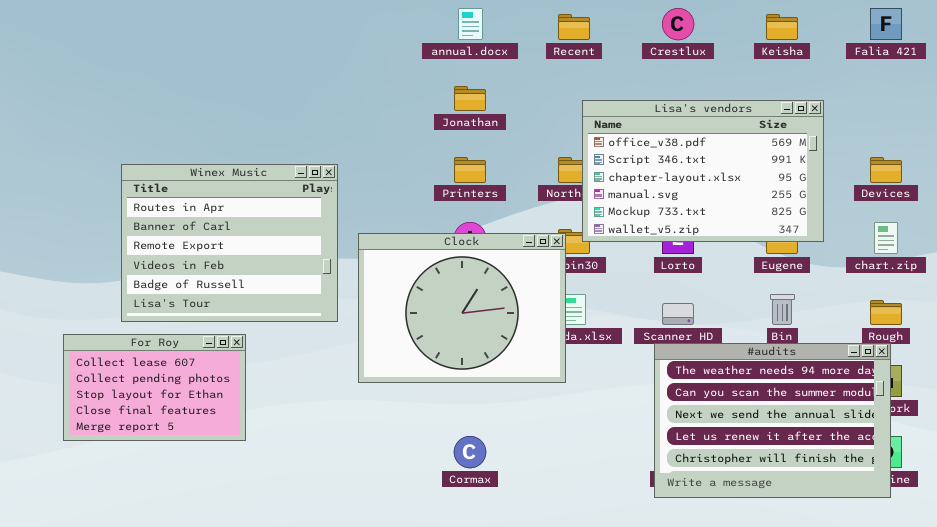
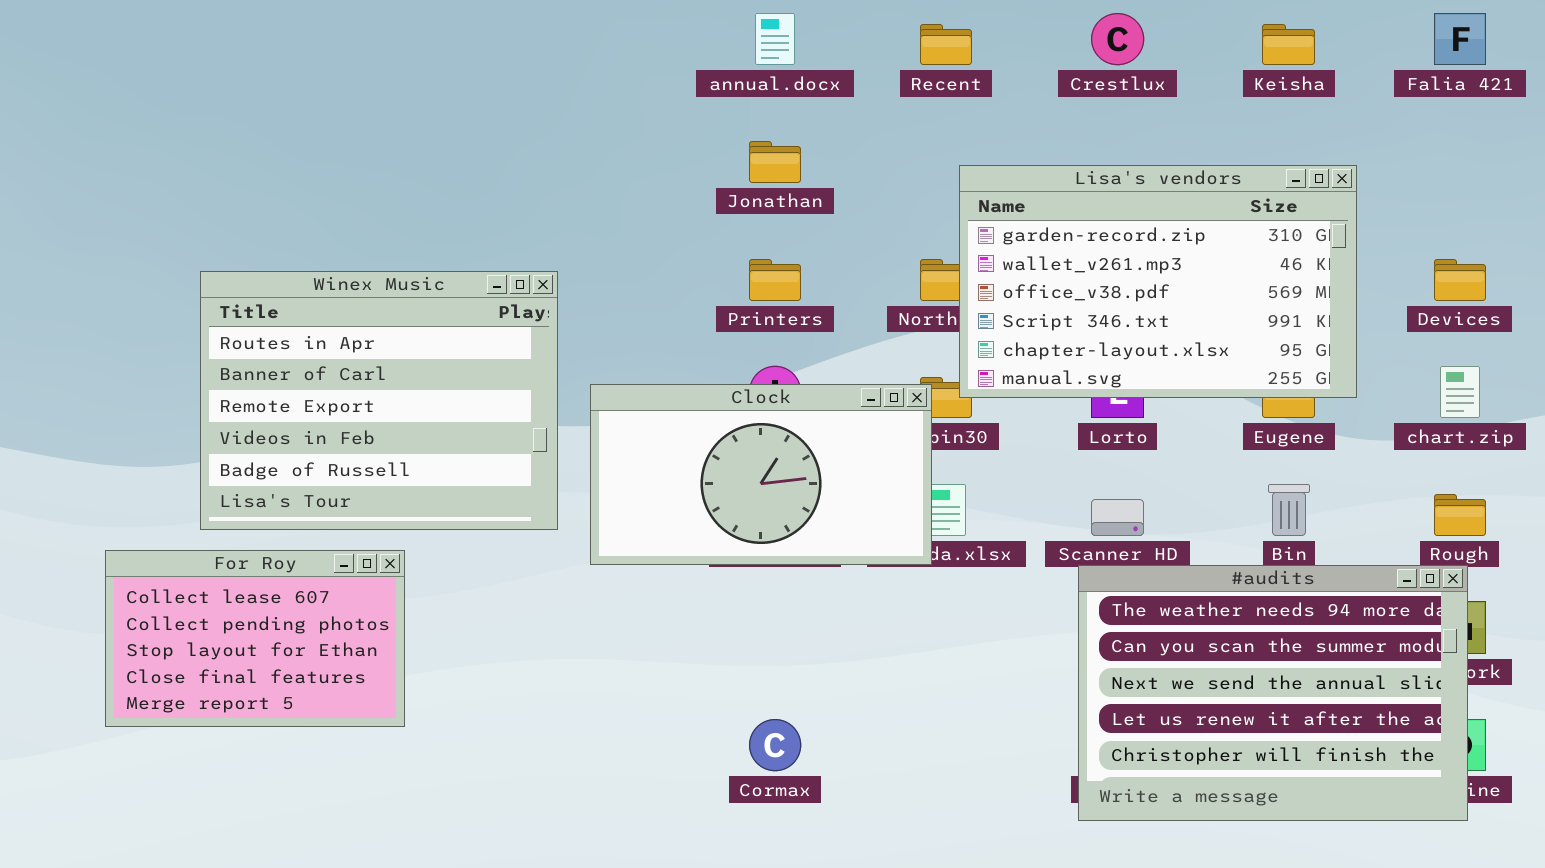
Lisa's vendors: [582,100,824,242] -> [959,165,1357,398], scrolled up 2 rows
Clock: [358,233,566,383] -> [590,384,932,565], resized

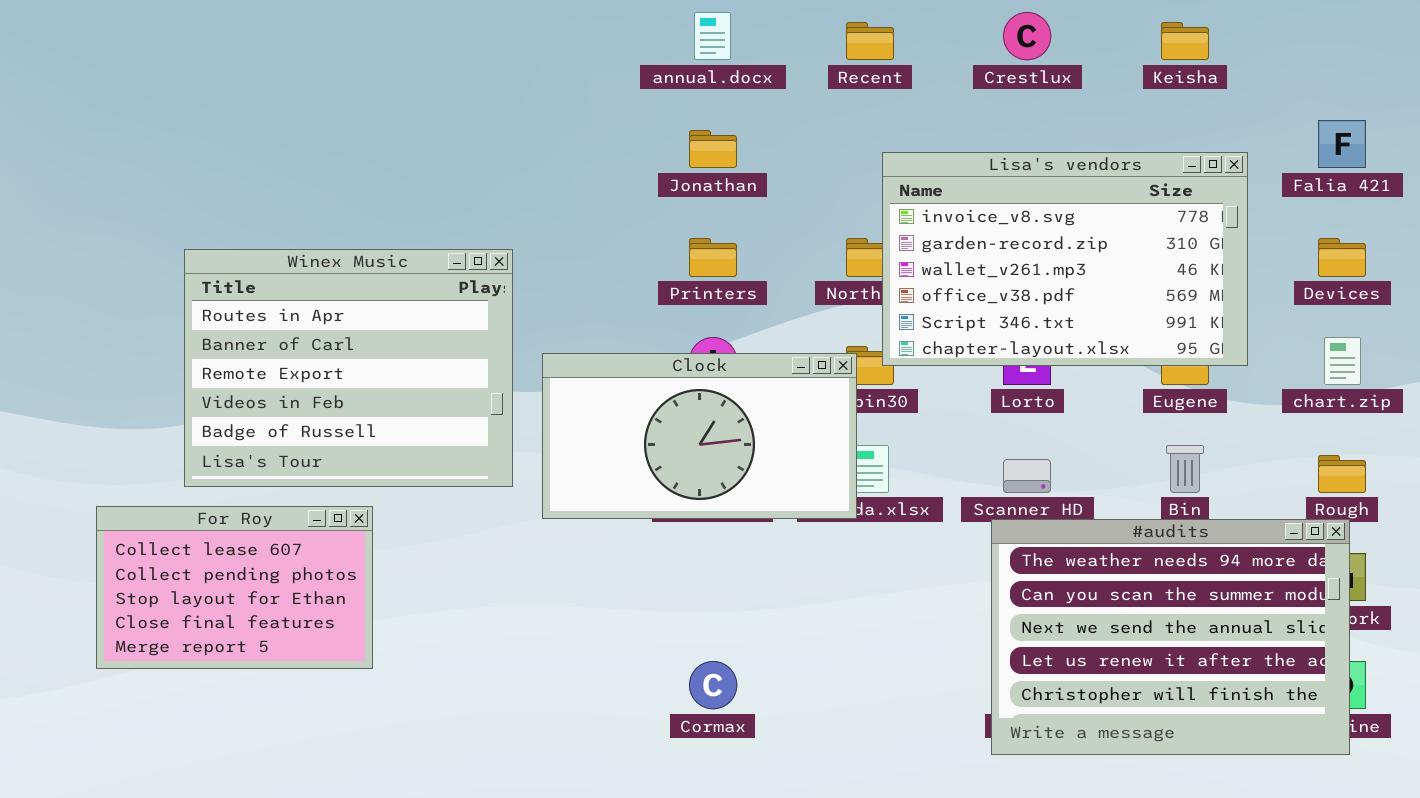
Falia 421: [1434,13,1486,65] -> [1318,120,1366,168], moved
Lisa's vendors: [959,165,1357,398] -> [882,152,1248,366], scrolled up 1 row

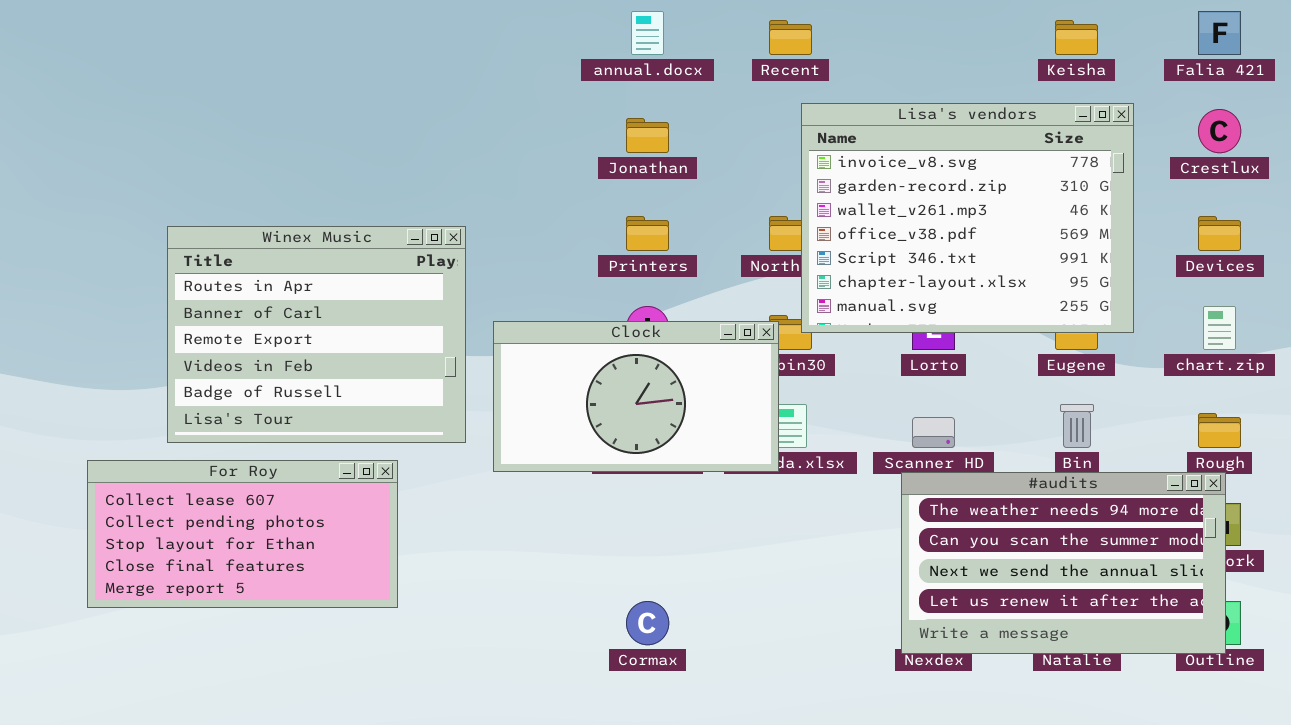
Crestlux: [1003,12,1051,60] -> [1198,109,1241,153], moved
Falia 421: [1318,120,1366,168] -> [1198,11,1241,55], moved
Lisa's vendors: [882,152,1248,366] -> [801,103,1134,333], resized
For Roy: [96,506,373,669] -> [87,460,398,608], resized
#audits: [991,519,1350,755] -> [901,472,1226,654], resized

